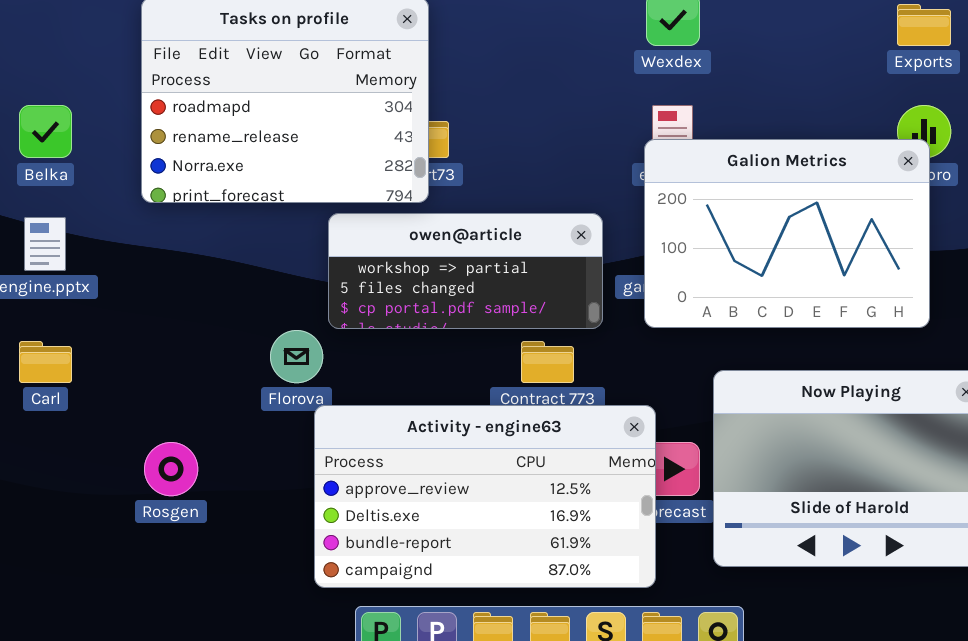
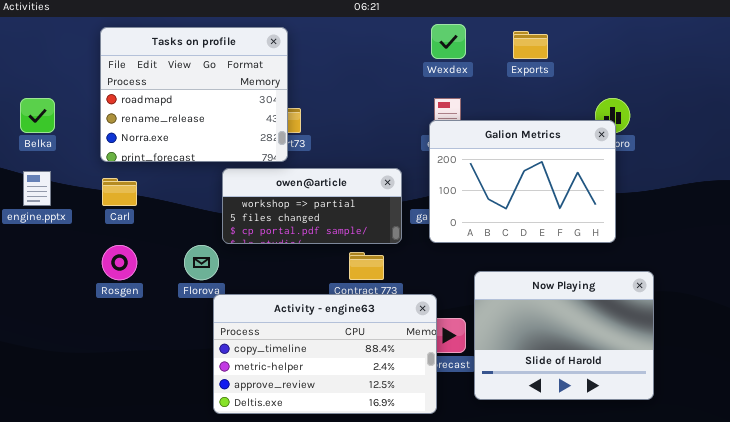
Exports: [897,4,951,46] -> [513,31,548,59], moved
Carl: [19,341,72,383] -> [102,178,137,206], moved
Activity - engine63: [314,405,656,588] -> [213,294,437,414], scrolled up 2 rows
Rosgen: [144,442,198,496] -> [102,245,137,280], moved

